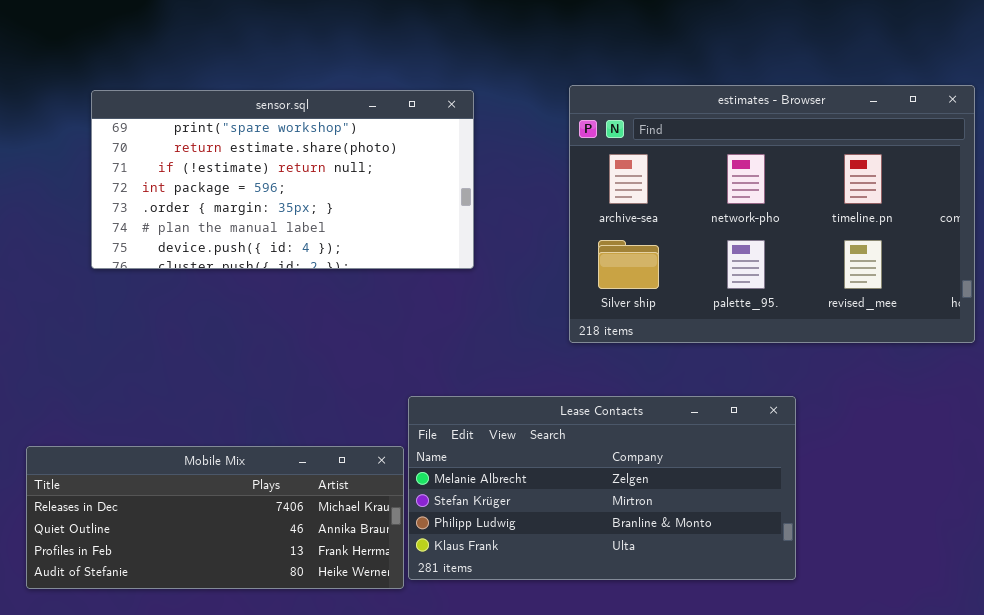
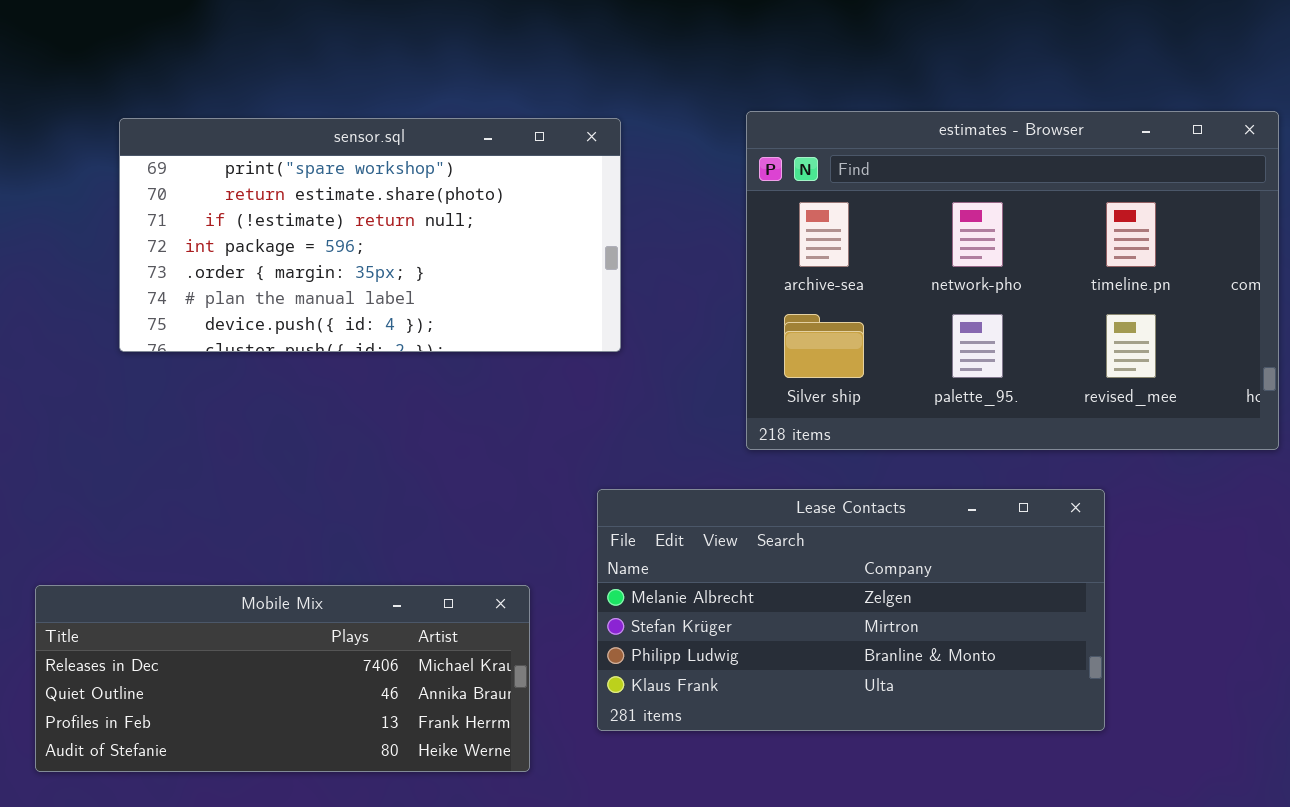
Lease Contacts: [408,396,796,580] -> [597,489,1105,731], moved

